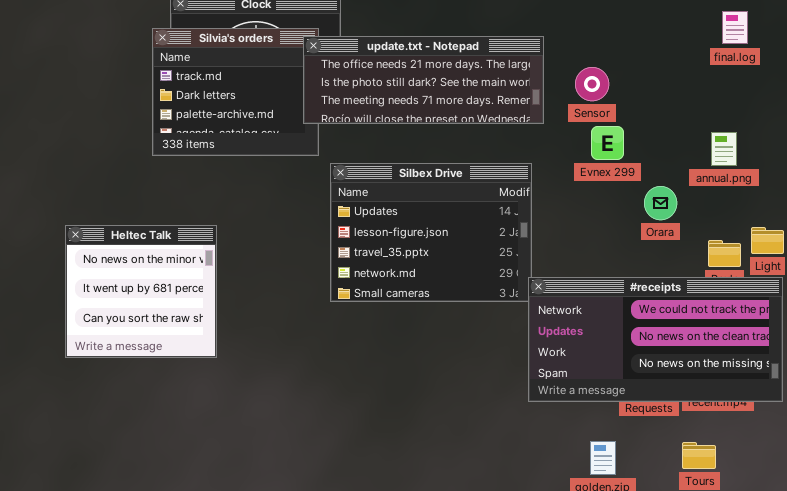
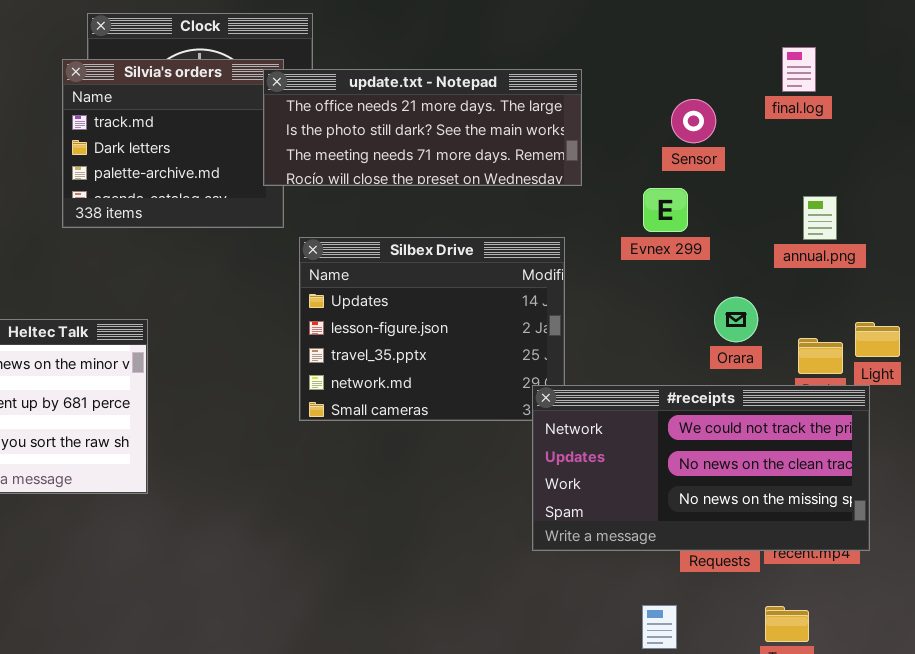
final.log: [722,11,748,44] -> [782,47,816,92], moved
Sensor: [575,67,609,101] -> [671,99,716,143], moved
Orara: [644,186,677,220] -> [714,297,758,342], moved
#receipts: [528,277,783,402] -> [532,385,870,551], moved

